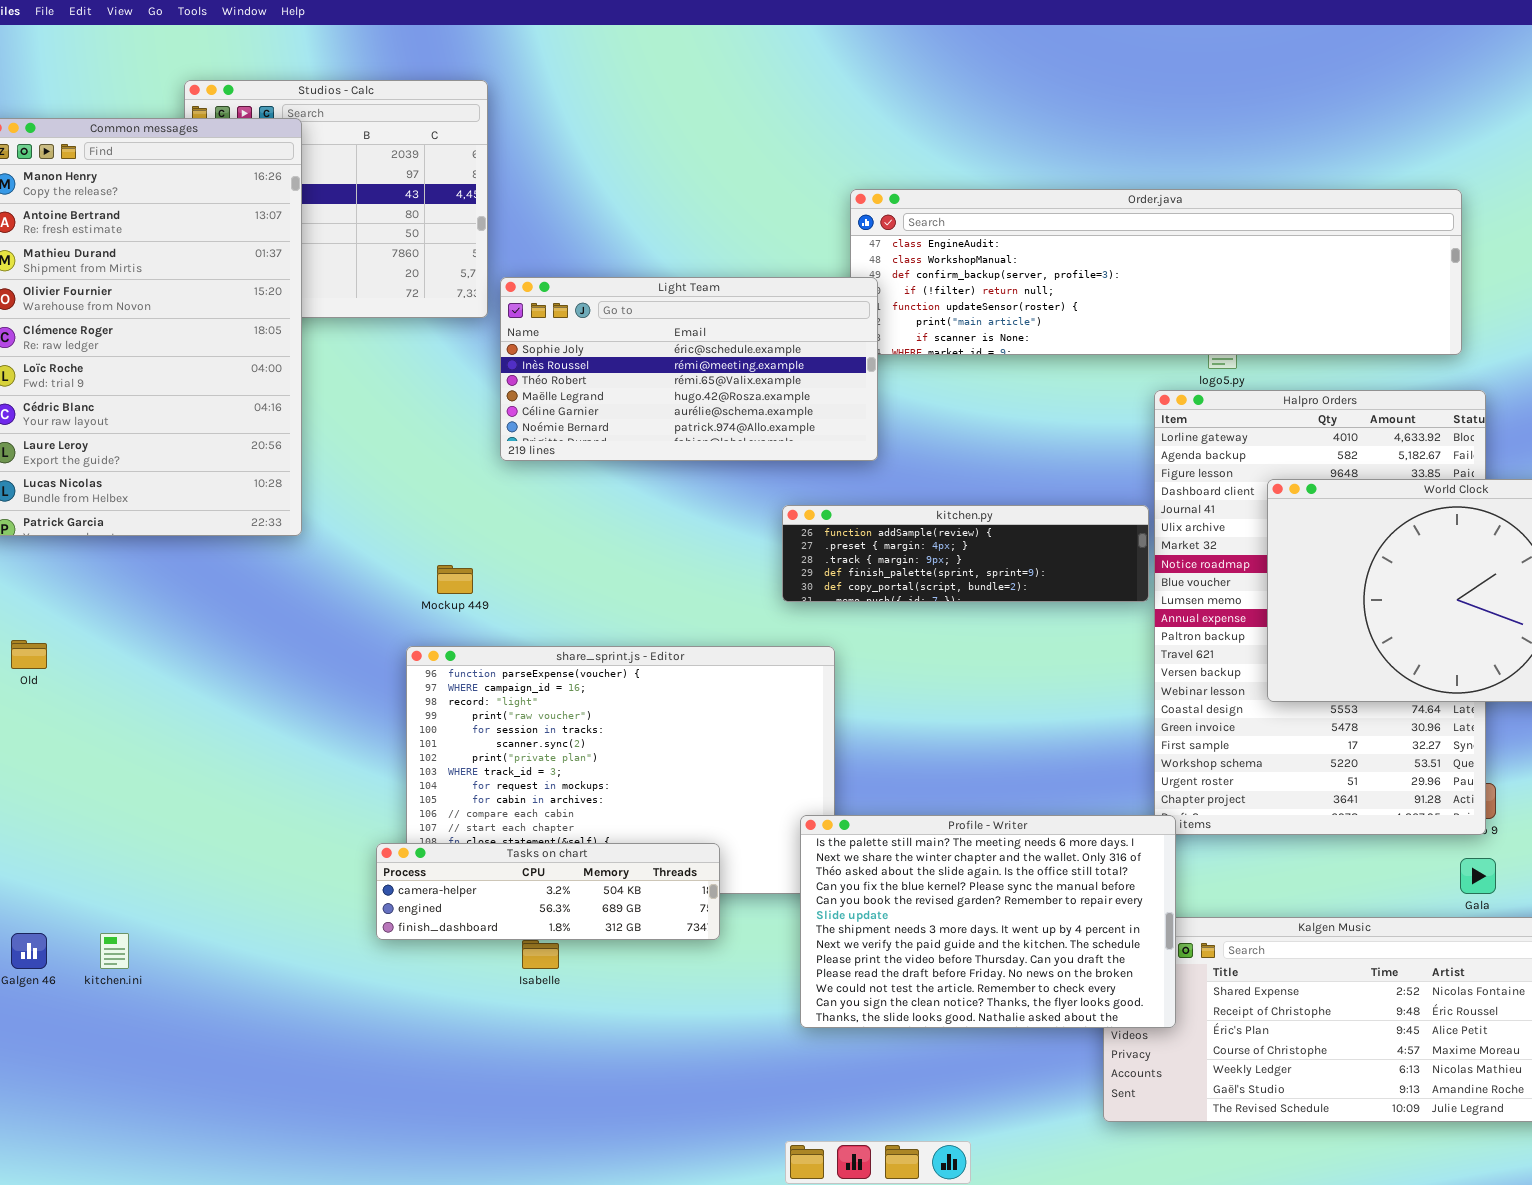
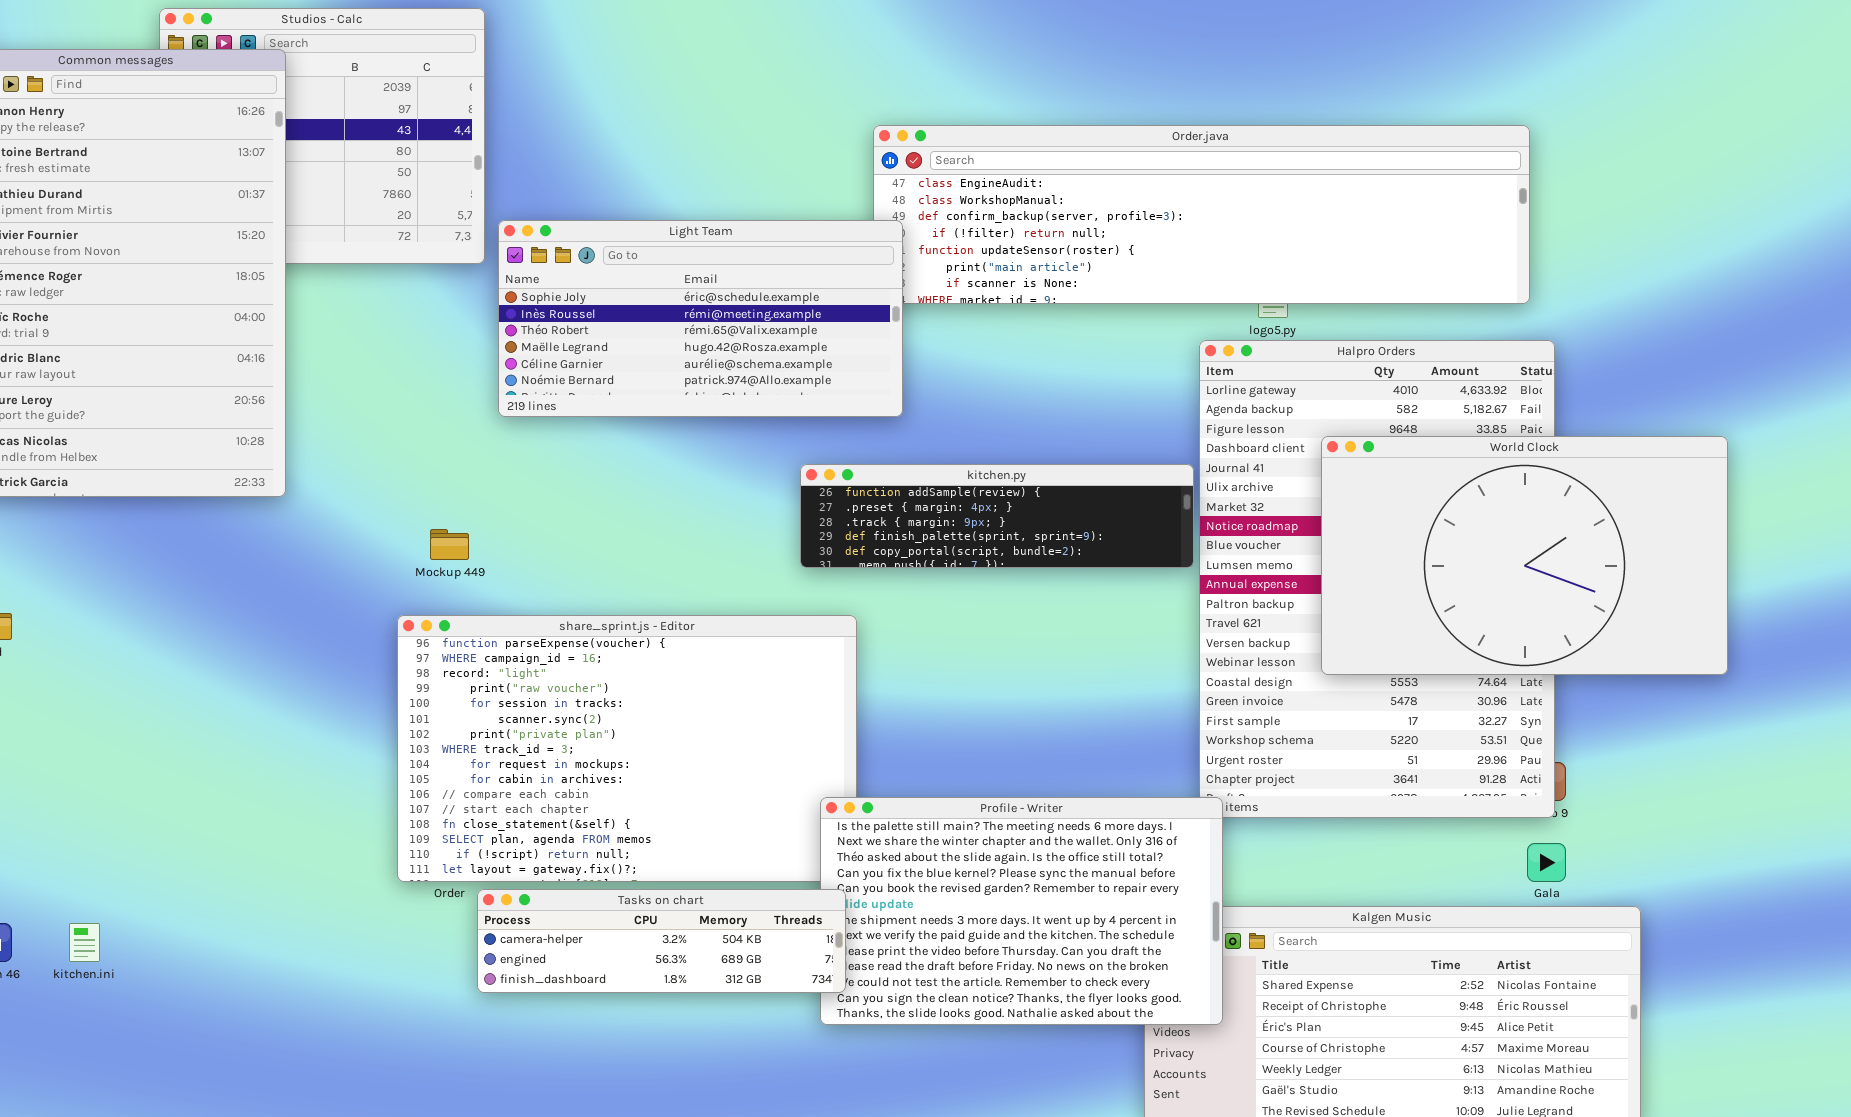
Tasks on chart: [376,843,720,940] -> [477,889,846,993], moved

